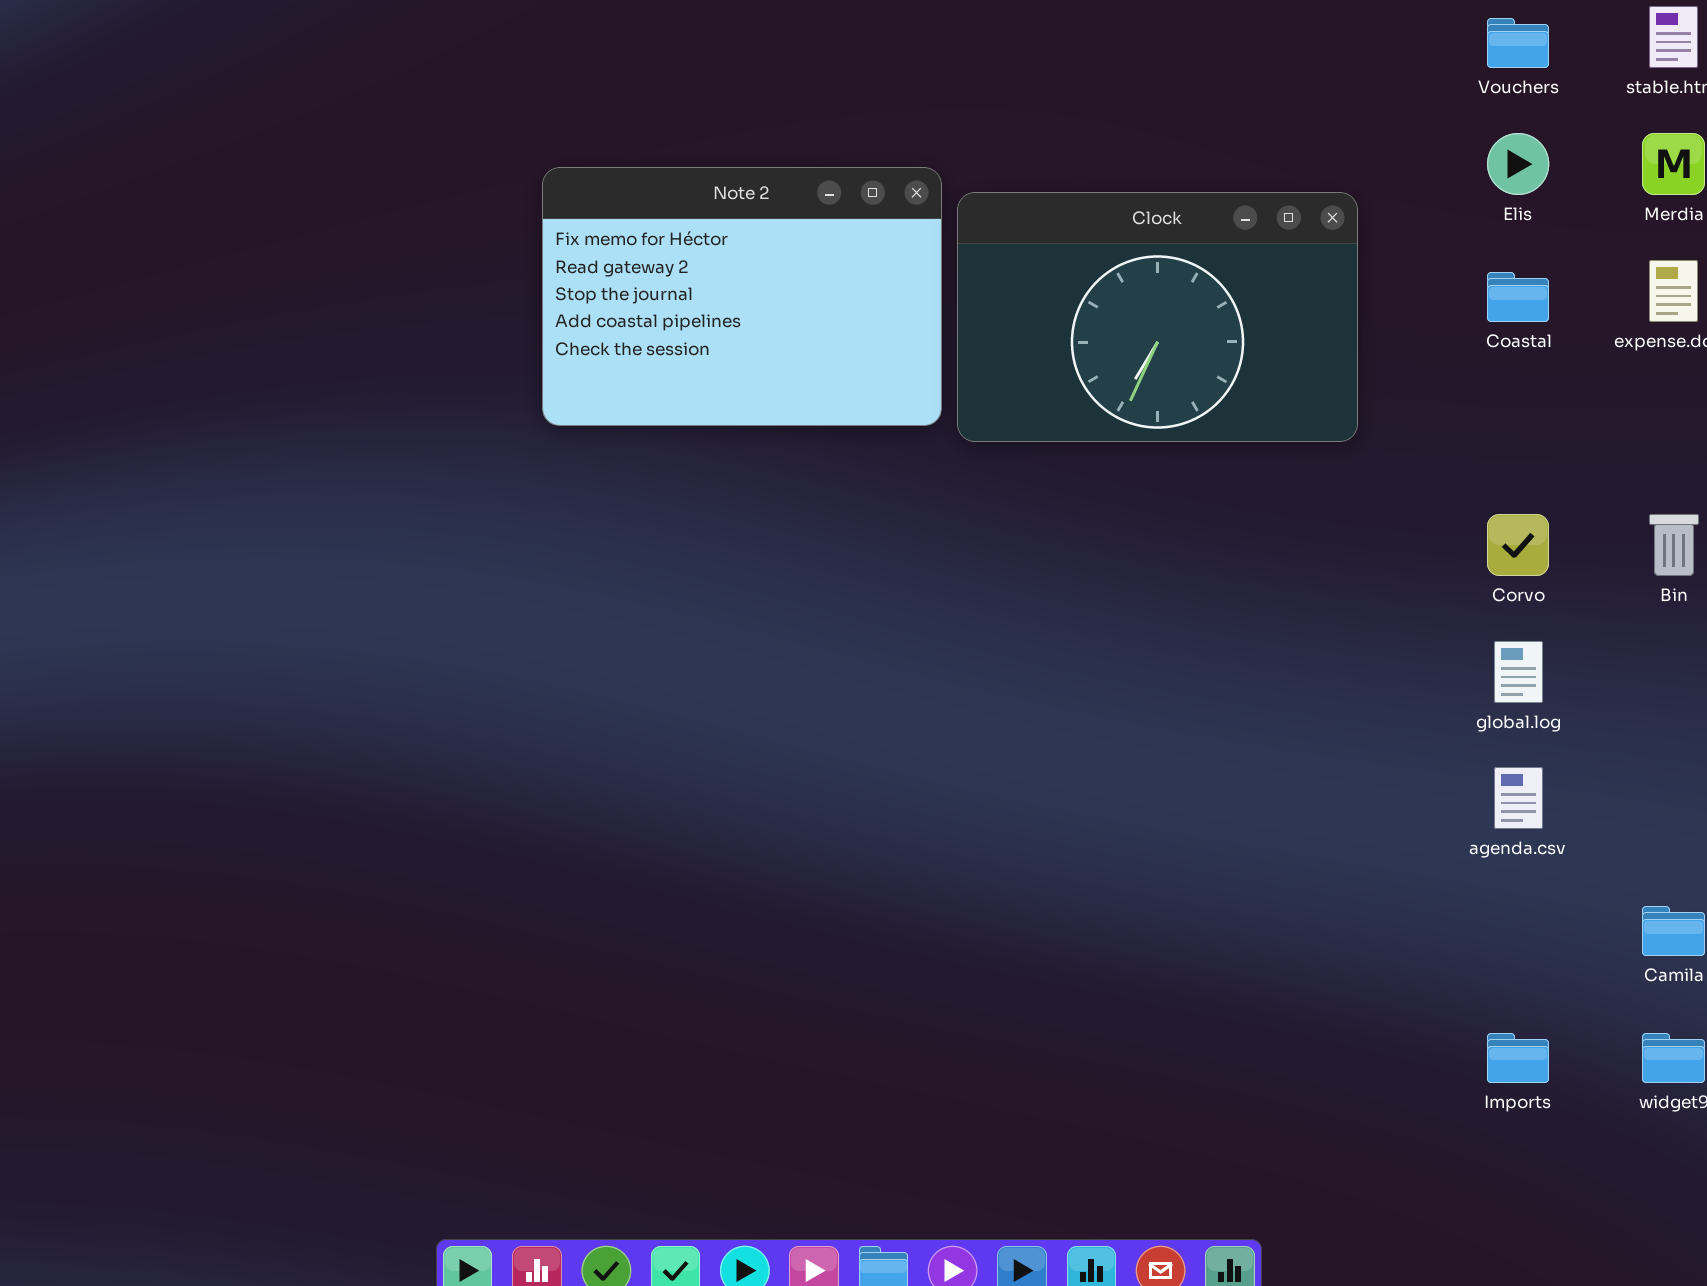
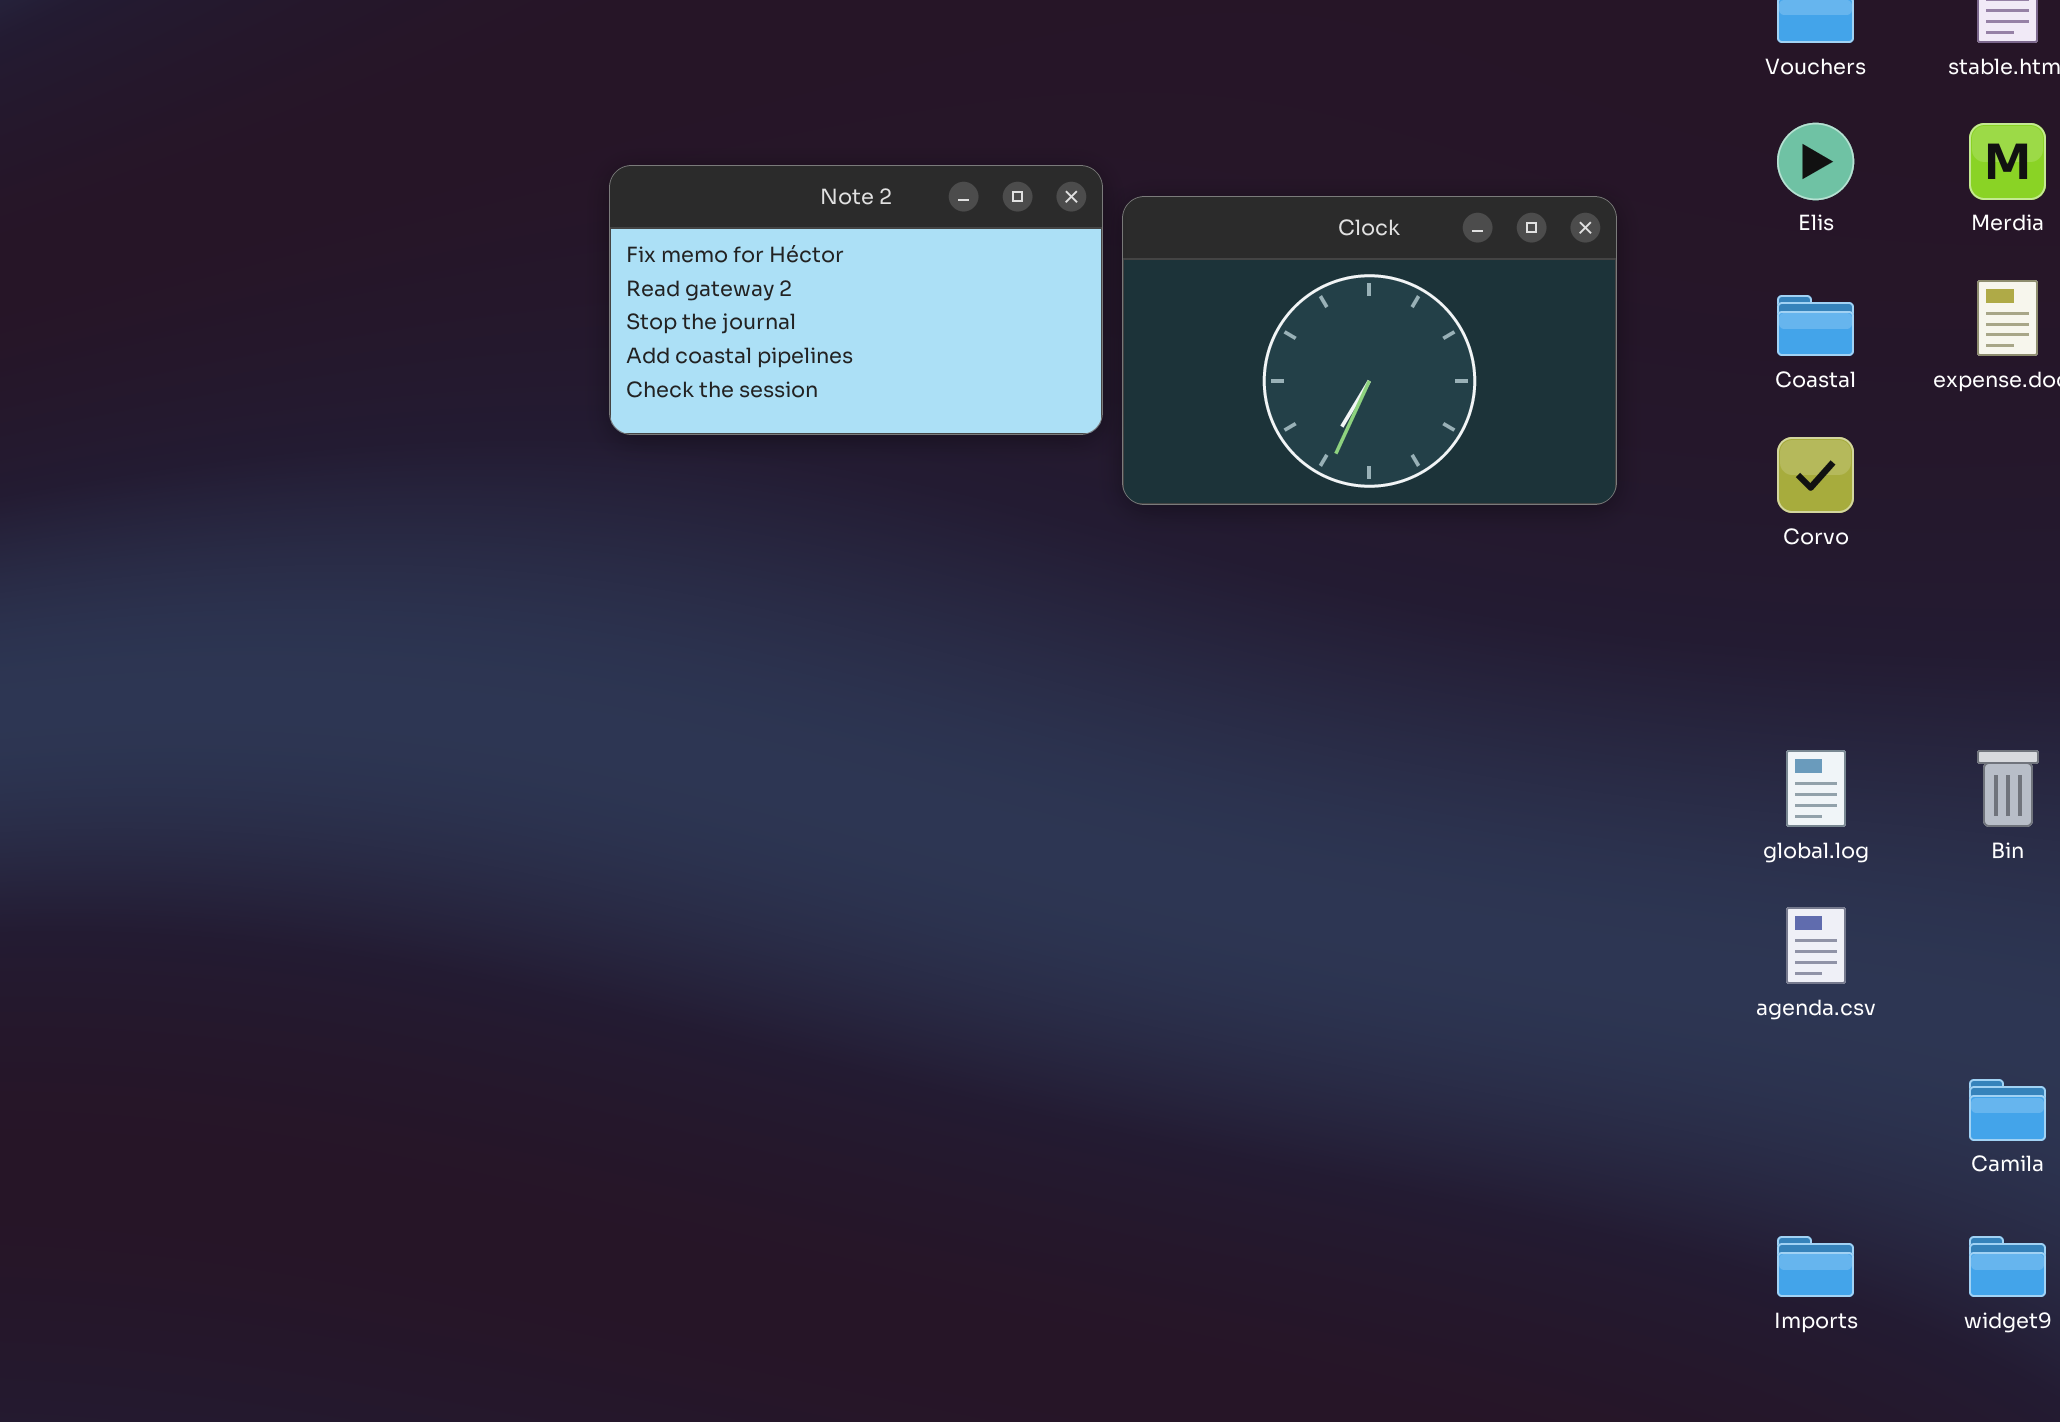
Note 2: [542,167,942,426] -> [609,165,1103,435], resized
Corvo: [1487,514,1549,576] -> [1777,437,1854,513], moved
Bin: [1649,514,1699,576] -> [1977,750,2039,827], moved

